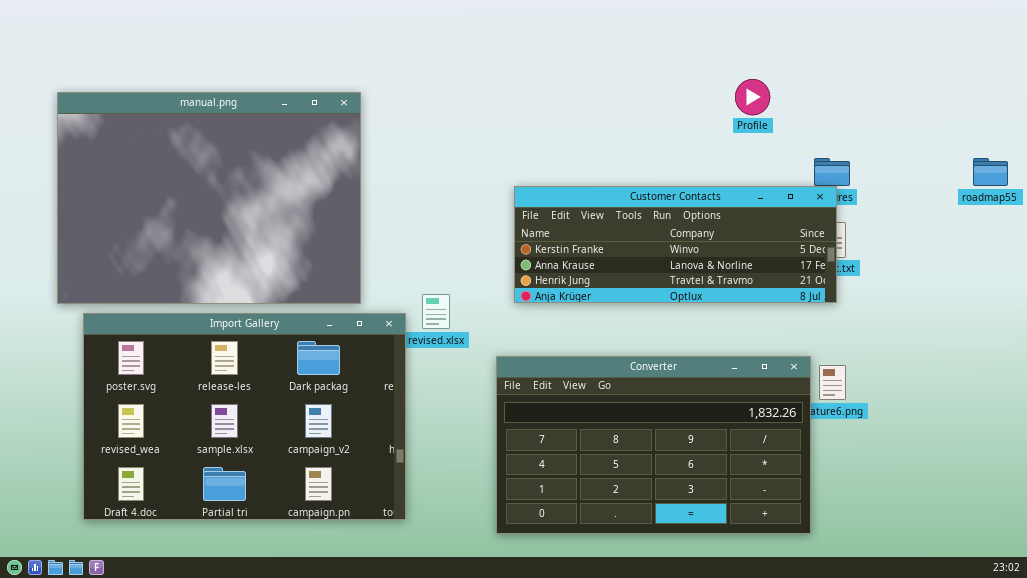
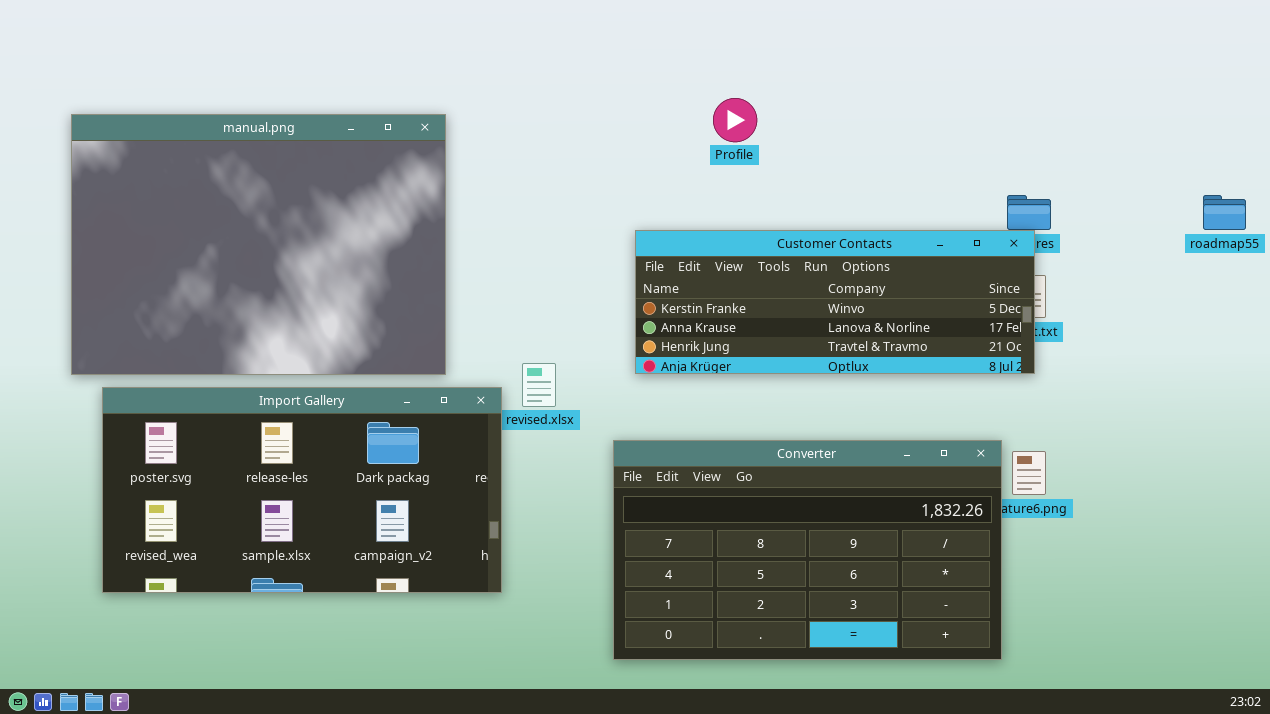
Profile: [735,79,770,115] -> [713,98,757,142], moved
Import Gallery: [83,313,406,520] -> [102,387,502,593], resized

